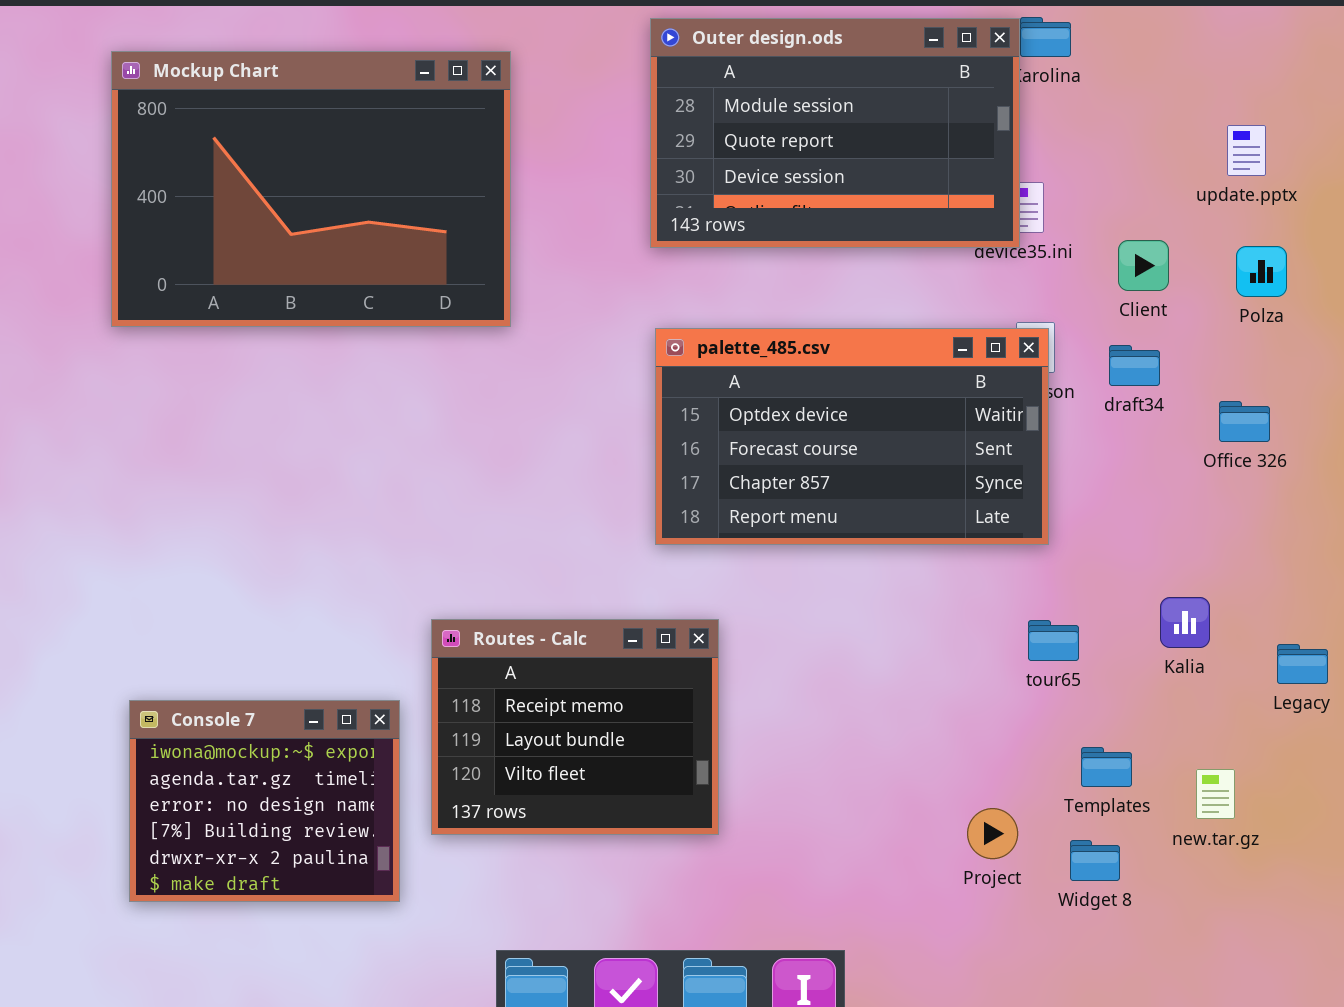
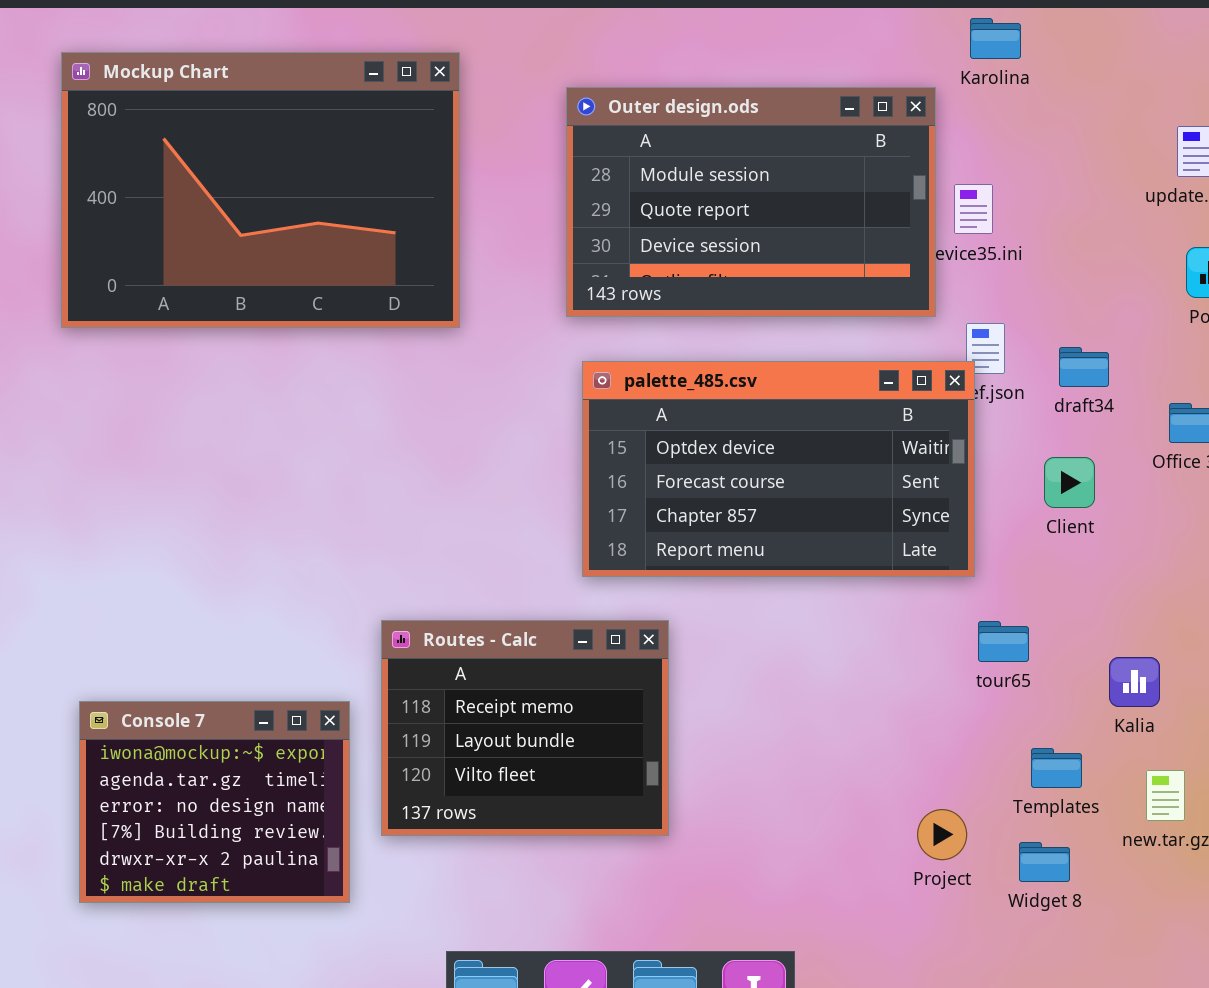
Outer design.ods: [650,18,1020,248] -> [566,87,936,317], moved
Client: [1118,240,1169,291] -> [1044,457,1095,508], moved
palette_485.csv: [655,328,1049,545] -> [582,361,975,577], moved
Kalia: [1160,597,1210,648] -> [1109,657,1160,707], moved

